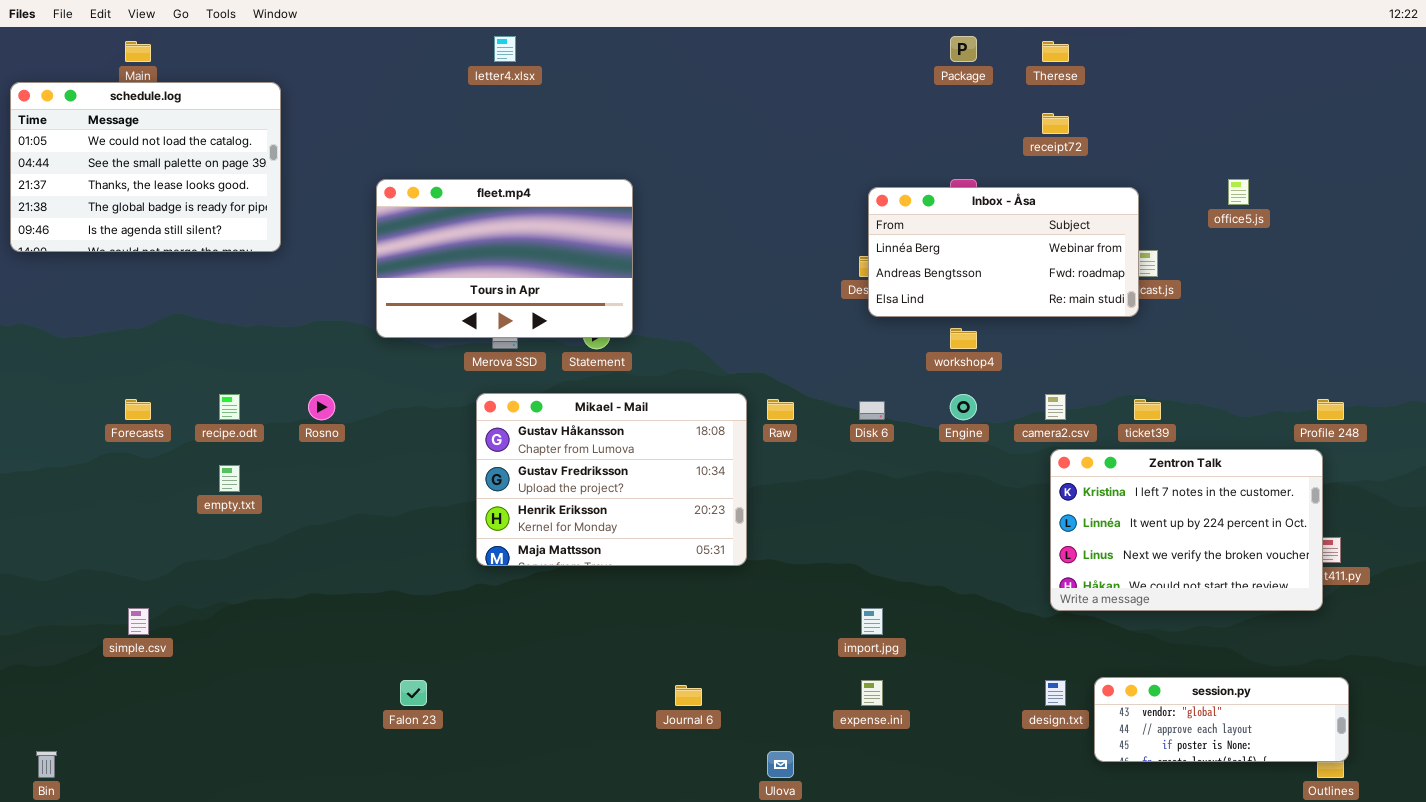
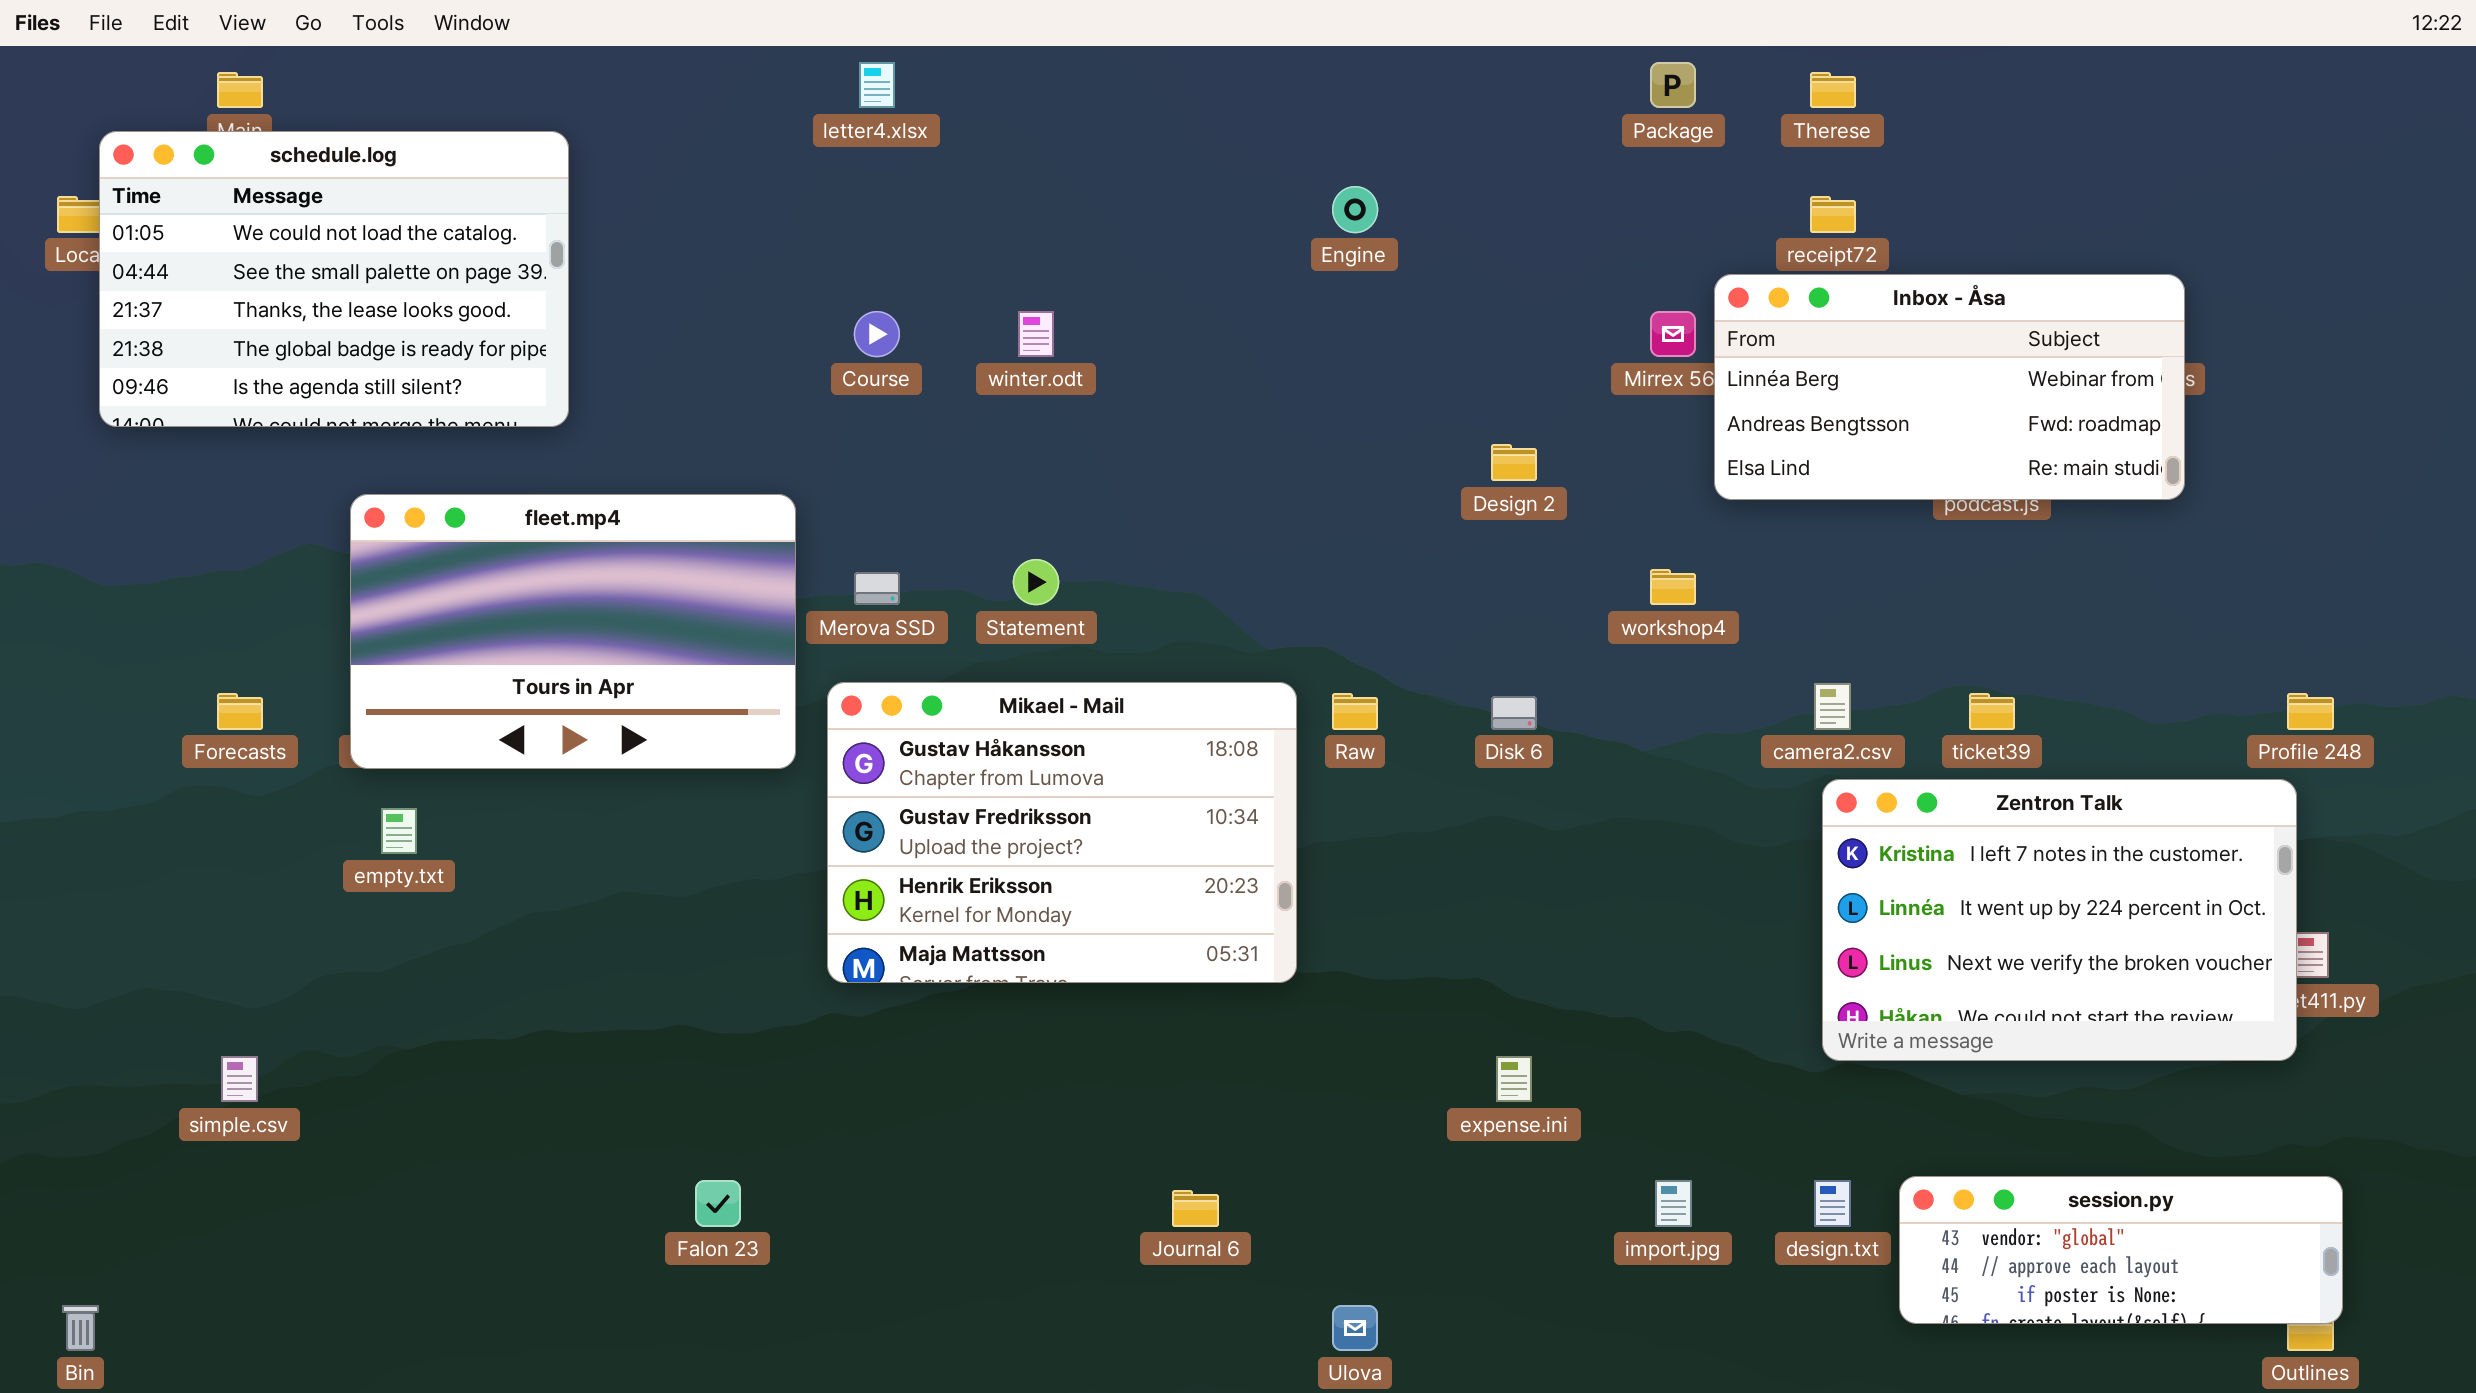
schedule.log: [10,82,281,252] -> [99,131,569,427], moved
fleet.mp4: [376,179,633,338] -> [350,494,796,769], moved
Inbox - Åsa: [868,187,1139,317] -> [1714,274,2185,500], moved
Engine: [950,394,977,420] -> [1332,186,1378,233], moved
import.jpg: [861,608,883,635] -> [1655,1180,1692,1227], moved
expense.ini: [861,680,883,706] -> [1496,1056,1532,1102], moved

